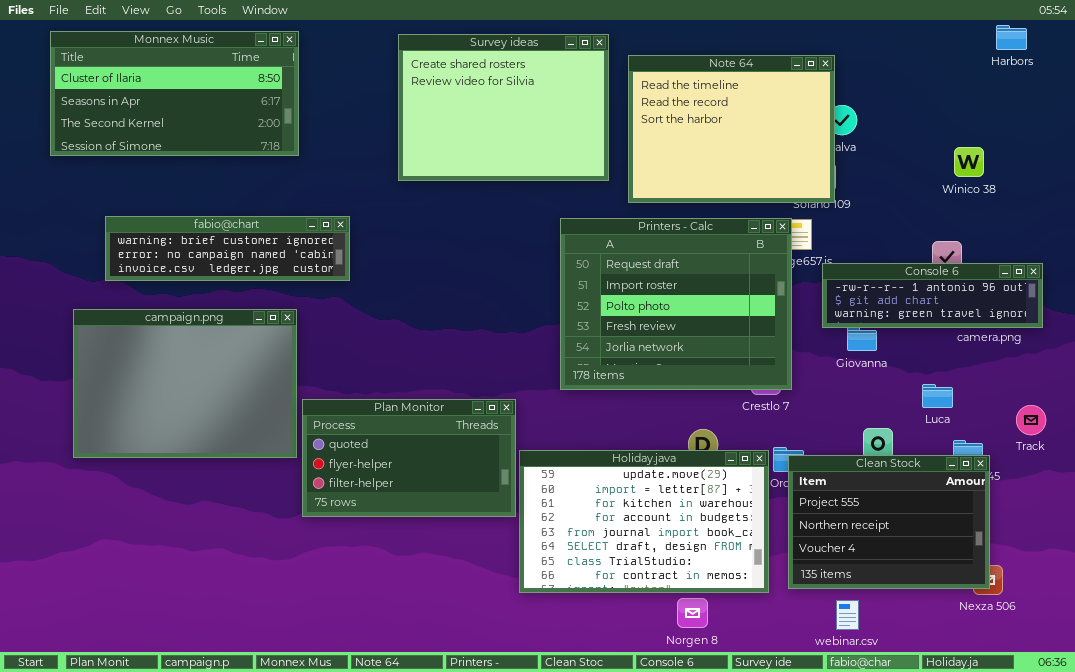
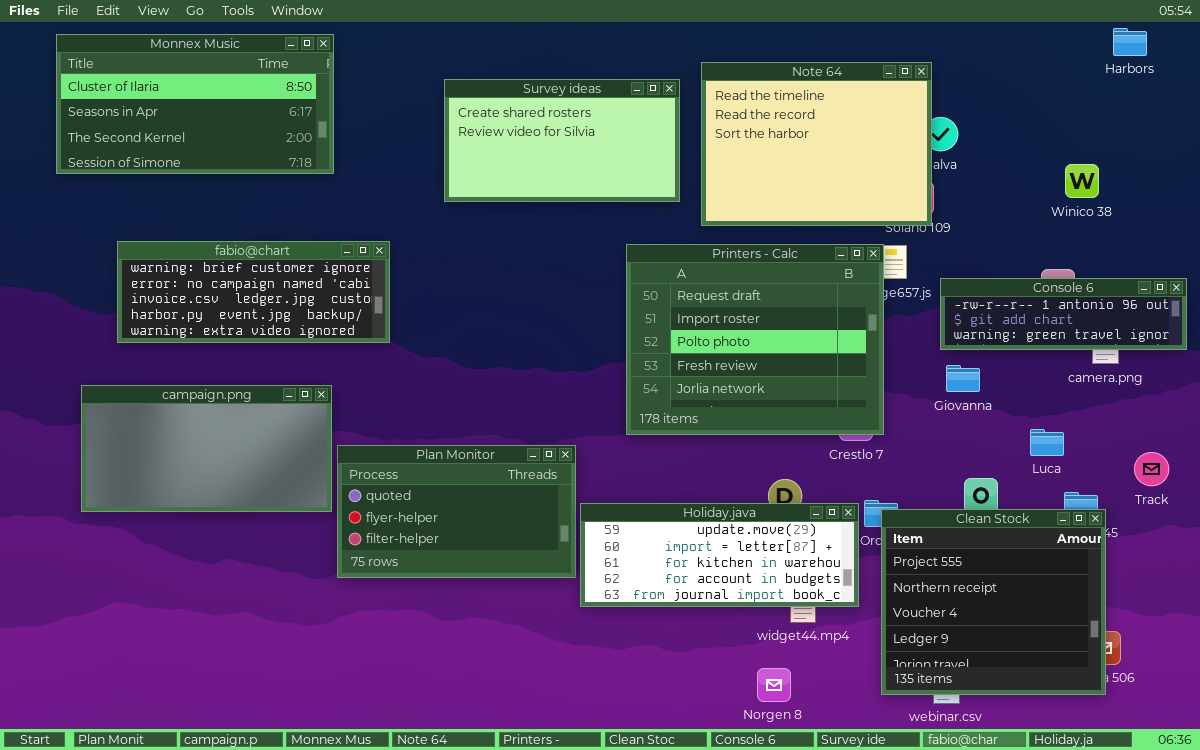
Survey ideas: [398,34,609,181] -> [444,79,680,202], resized
fabio@chart: [105,216,350,281] -> [117,241,390,343], resized
Console 6: [822,263,1043,328] -> [940,278,1187,350], moved
campaign.png: [73,309,297,458] -> [81,385,332,512], resized
Holiday.java: [519,450,769,593] -> [580,503,859,607], resized
Clean Stock: [788,455,990,589] -> [881,509,1106,695], resized

